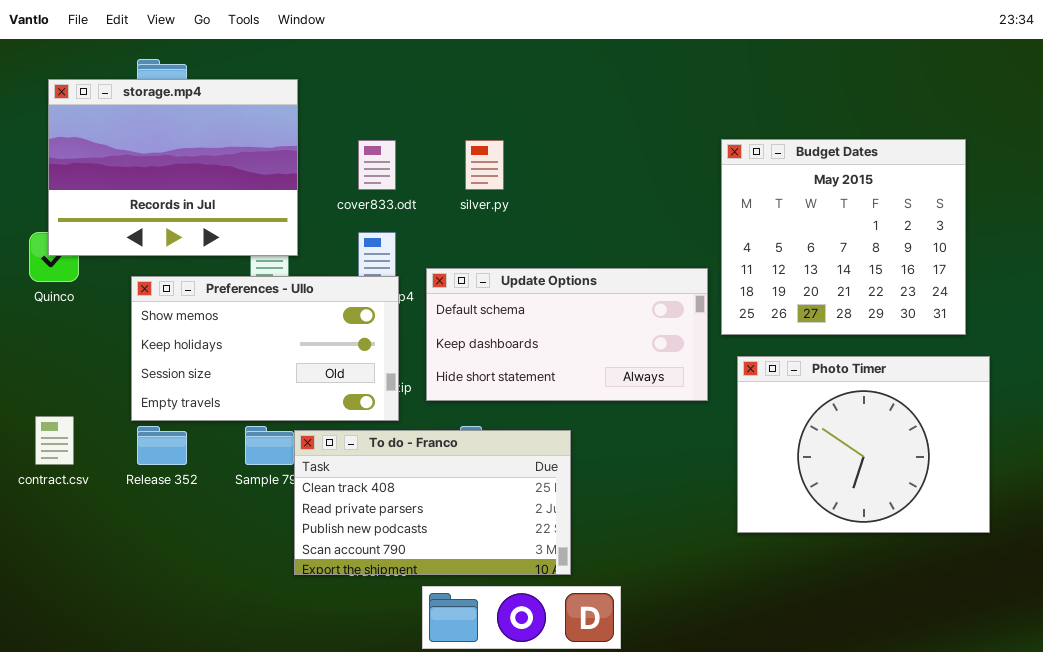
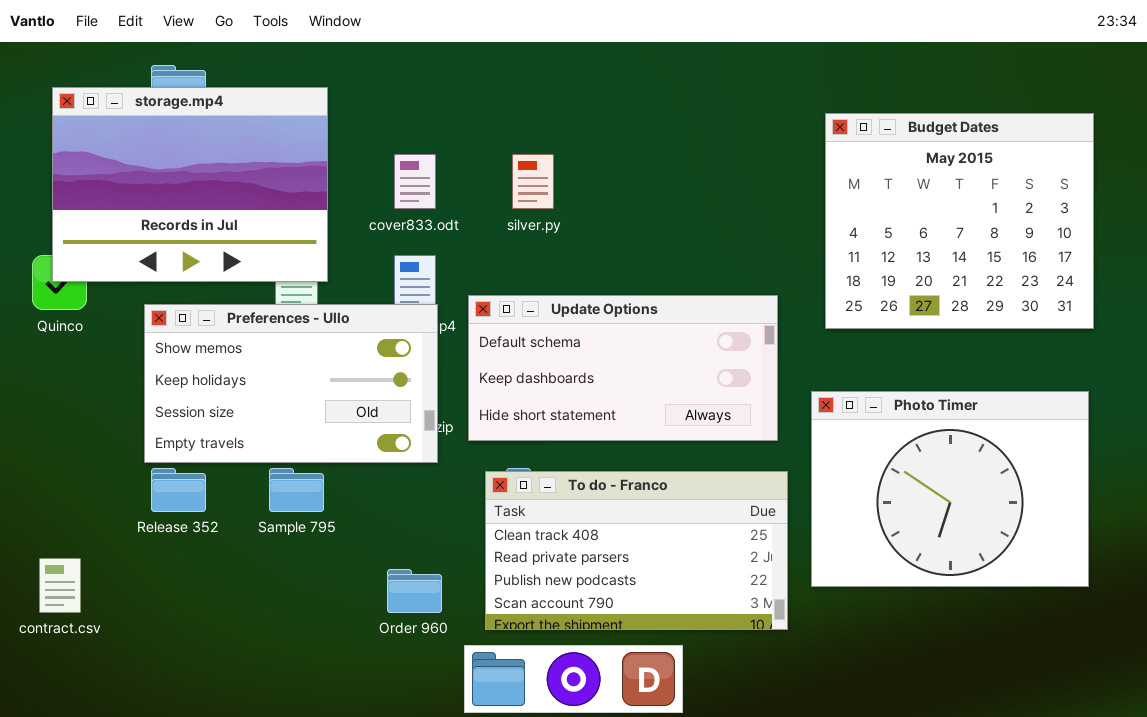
Budget Dates: [721,139,966,335] -> [825,113,1094,329], moved
contract.csv: [35,416,74,465] -> [39,558,81,613], moved
To do - Franco: [294,430,571,575] -> [485,471,788,630], moved

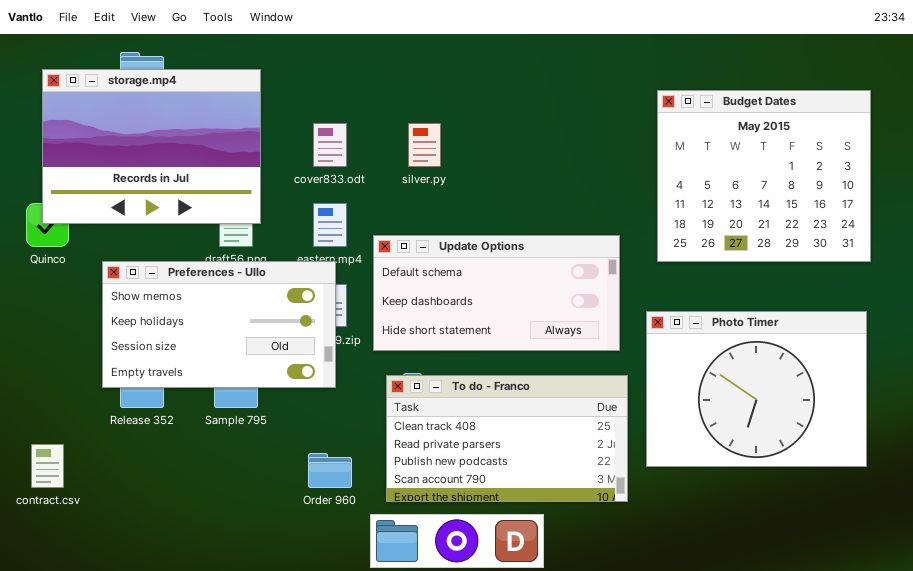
Preferences - Ullo: [144,304,438,463] -> [102,261,336,388], moved

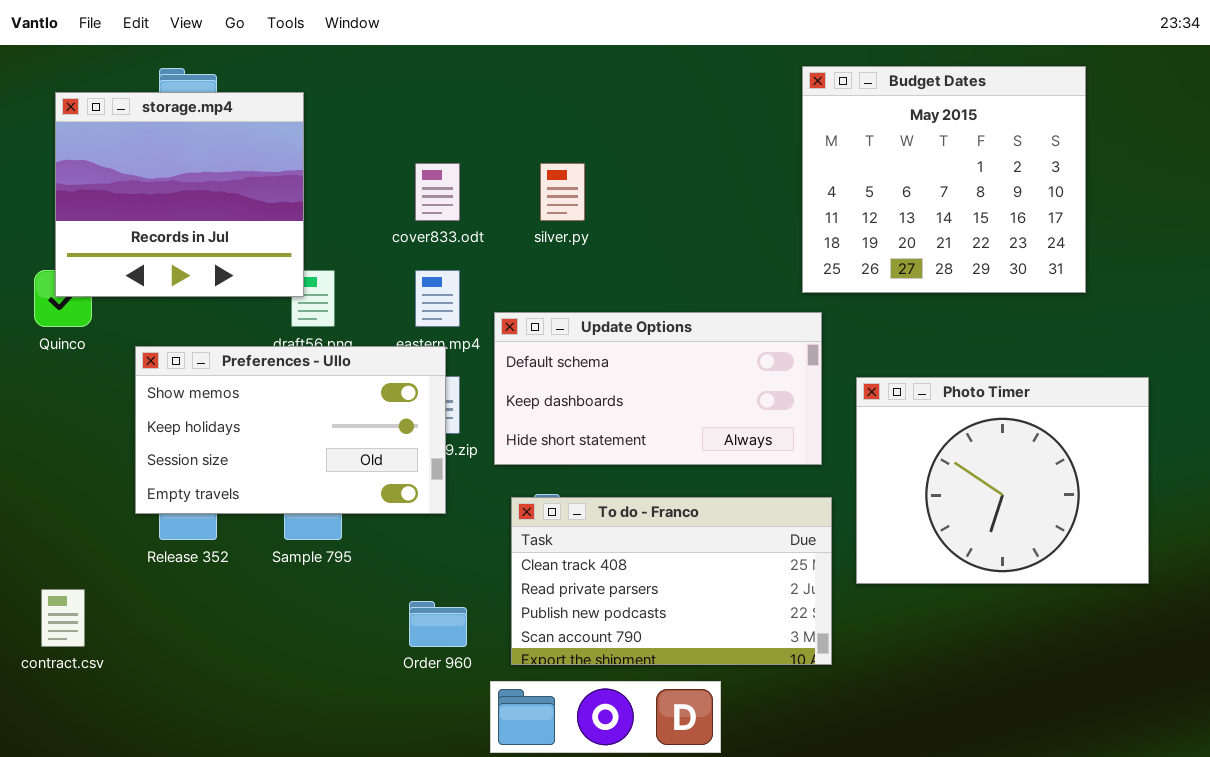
storage.mp4: [42,69,261,224] -> [55,92,304,297], resized
Budget Dates: [657,90,871,262] -> [802,66,1086,293], moved
Photo Timer: [646,311,867,467] -> [856,377,1149,584], moved

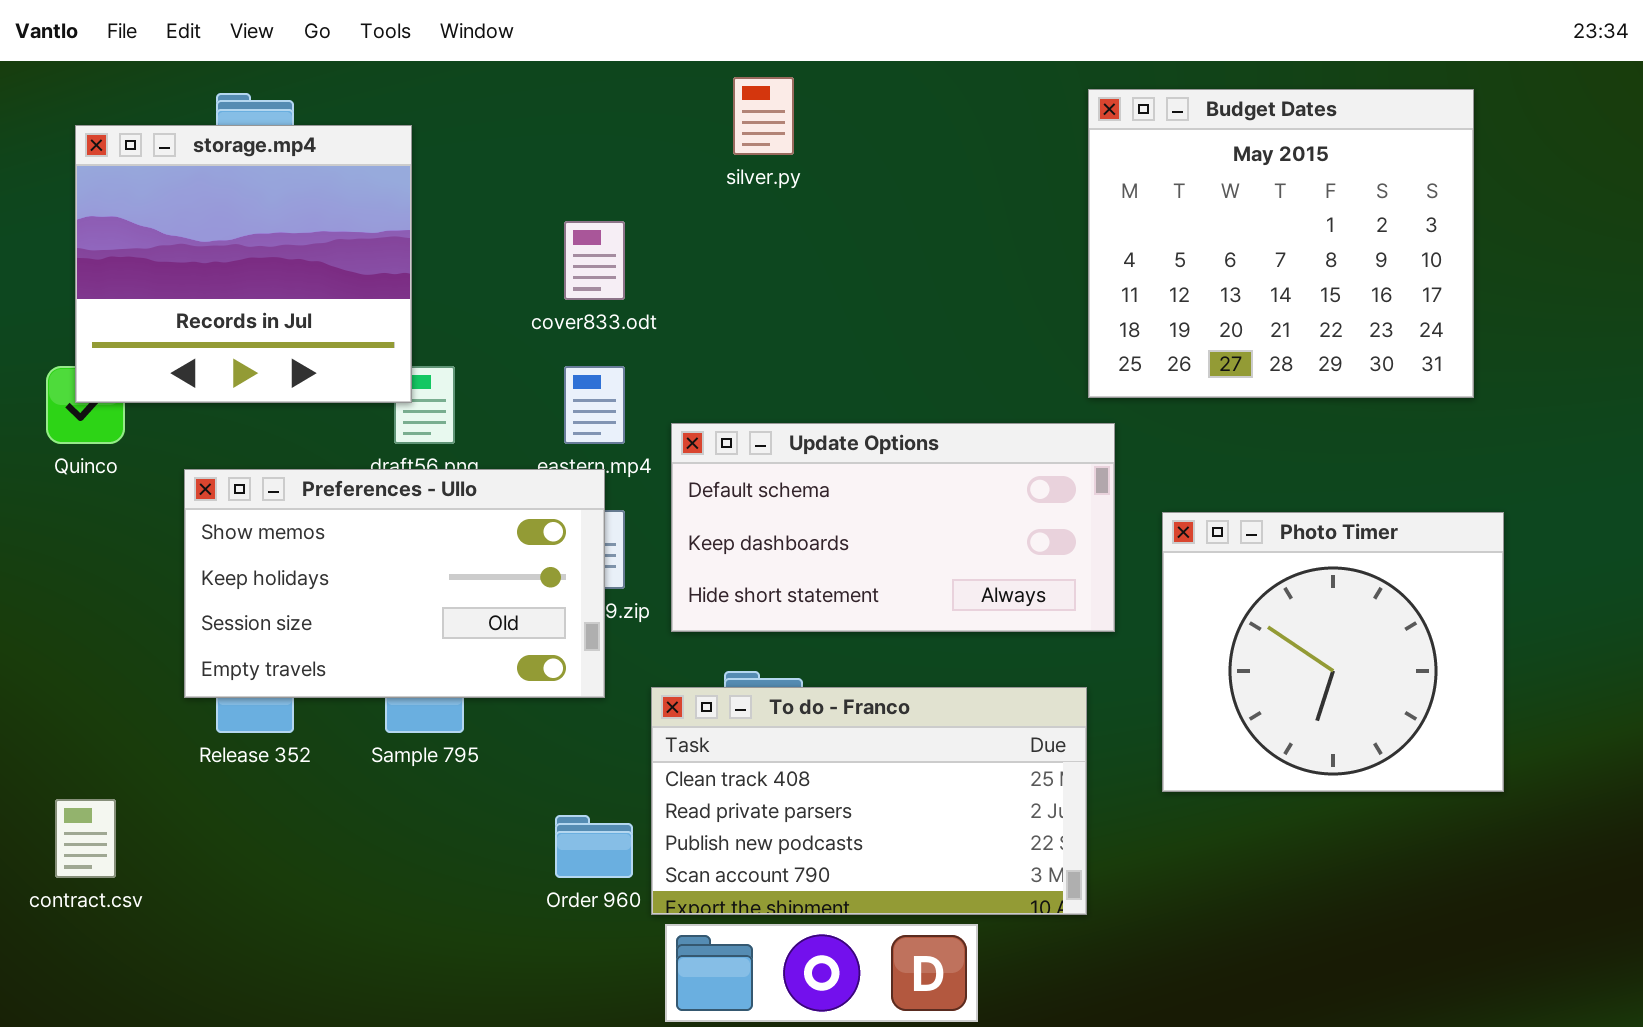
silver.py: [540,163,585,221] -> [733,77,794,155], moved
Photo Timer: [856,377,1149,584] -> [1162,512,1504,792], resized
To do - Franco: [511,497,832,665] -> [651,687,1087,915], moved

